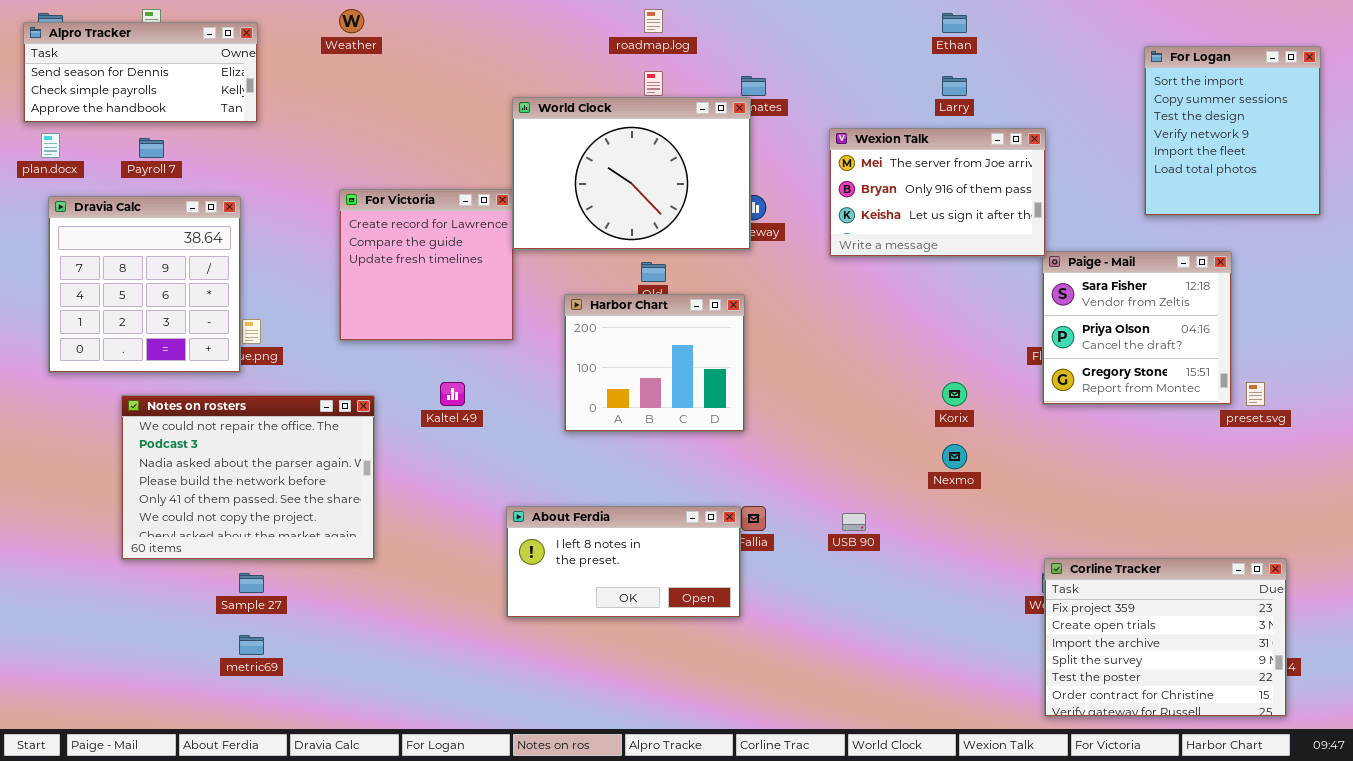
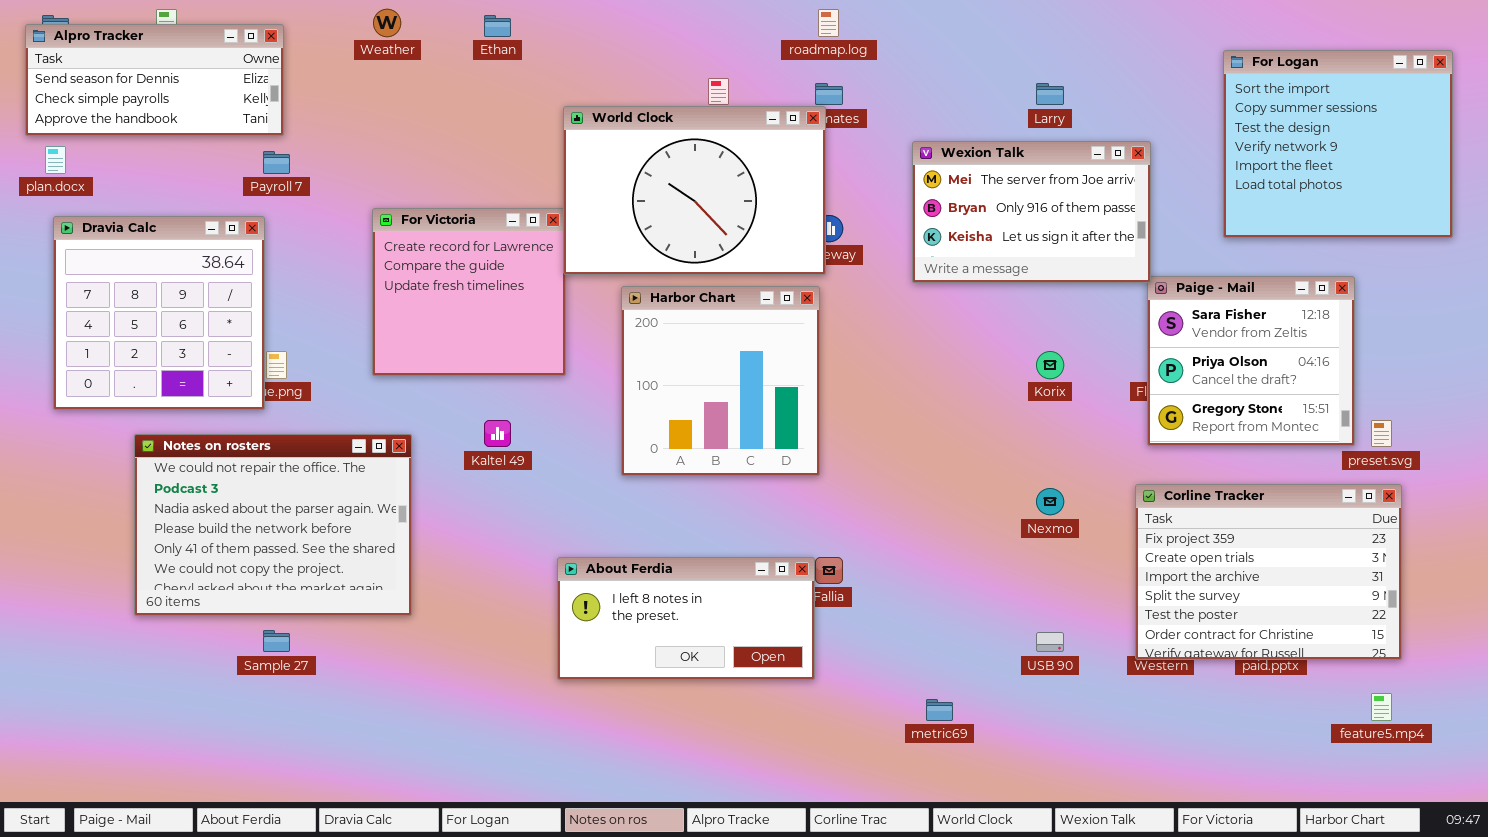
roadmap.log: [644,9,663,33] -> [818,9,839,37], moved
Ethan: [942,13,967,33] -> [484,15,511,37], moved
For Logan: [1144,46,1321,216] -> [1223,50,1453,238], resized
Payroll 7: [139,138,164,158] -> [263,151,290,174], moved
Harbor Chart: [564,294,745,432] -> [621,286,820,476], resized
Korix: [942,382,967,406] -> [1036,351,1064,379], moved
USB 90: [842,513,866,531] -> [1036,632,1064,652], moved
Corline Tracker: [1044,558,1287,717] -> [1135,484,1402,660], moved
metric69: [239,635,264,655] -> [926,699,953,721], moved

